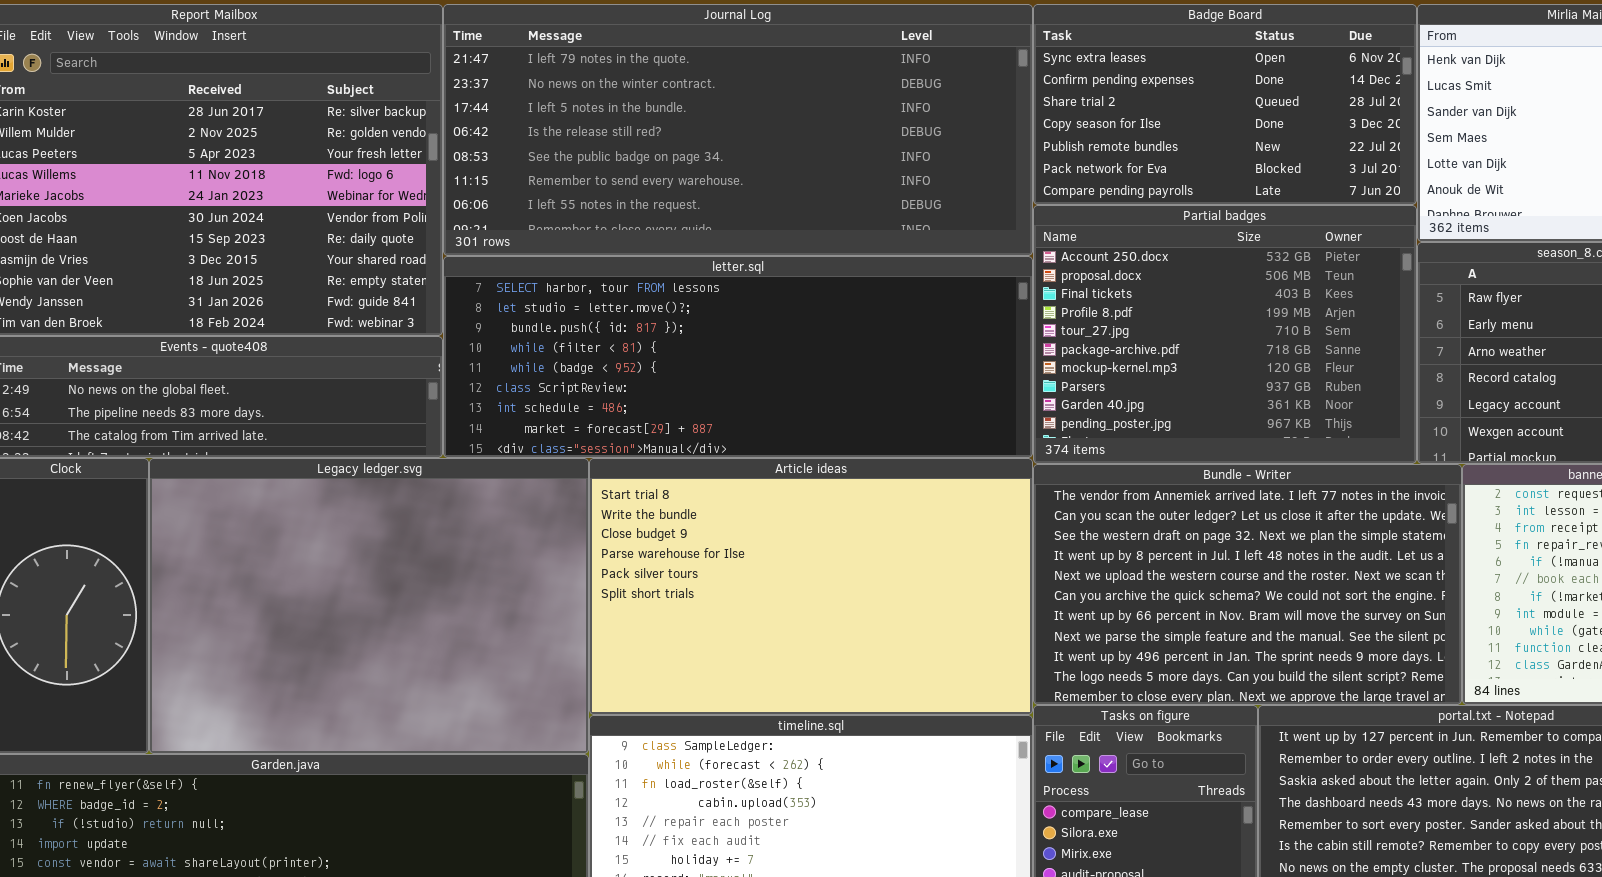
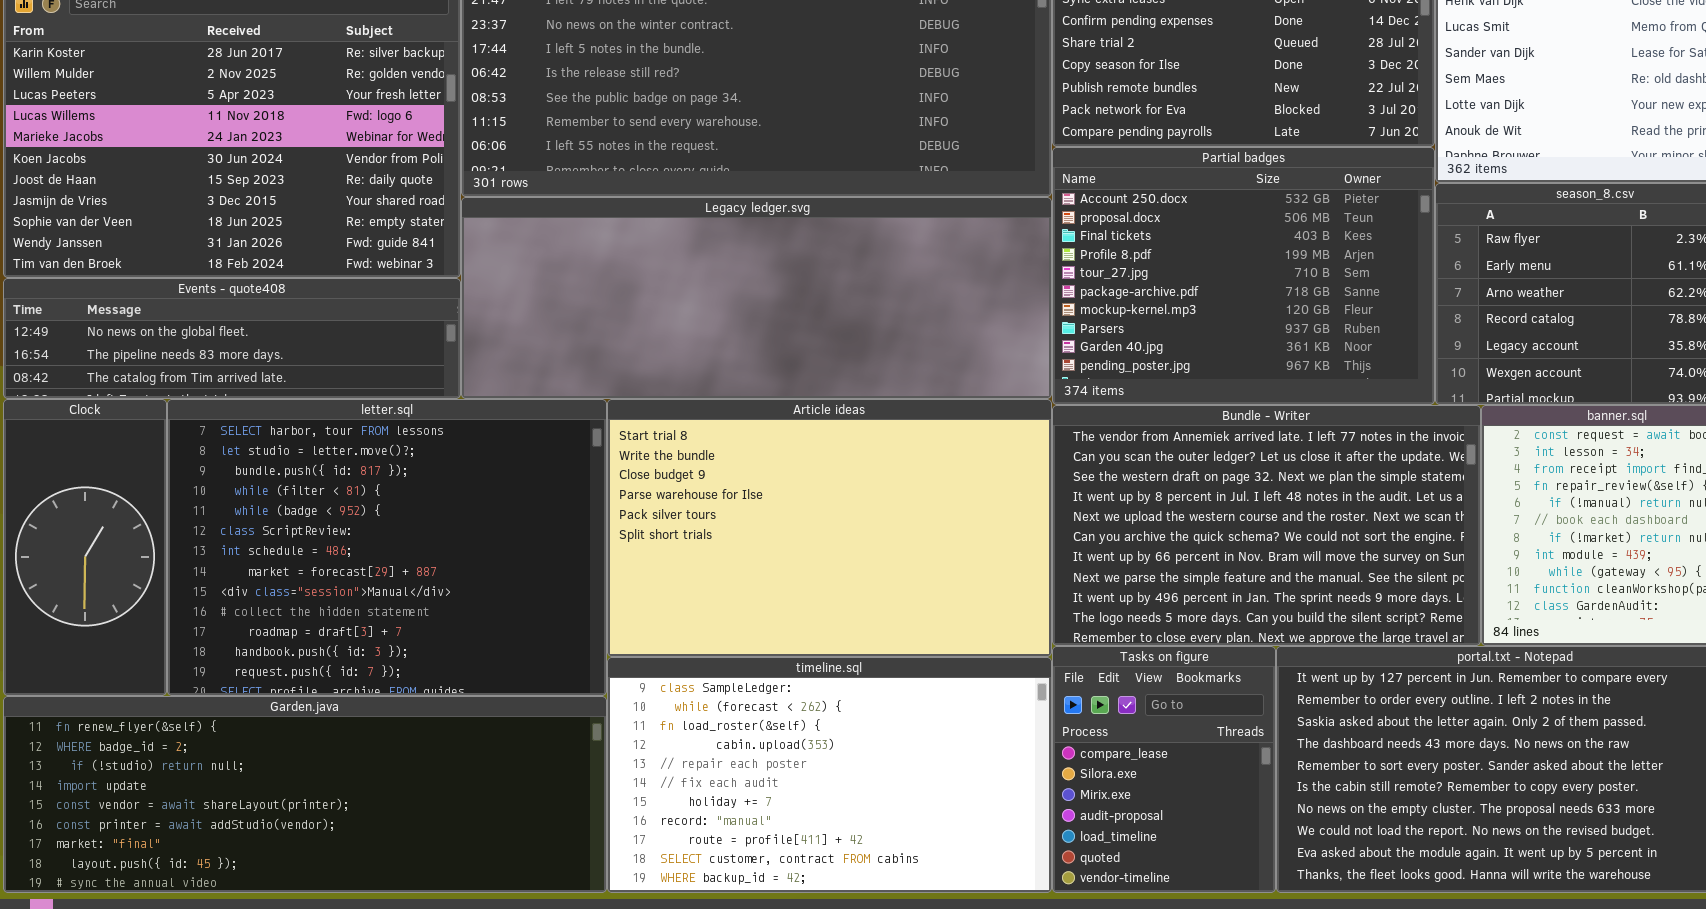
letter.sql: [443,256,1033,458] -> [167,399,607,696], moved, resized
Legacy ledger.svg: [149,458,589,754] -> [461,197,1052,399], moved, resized

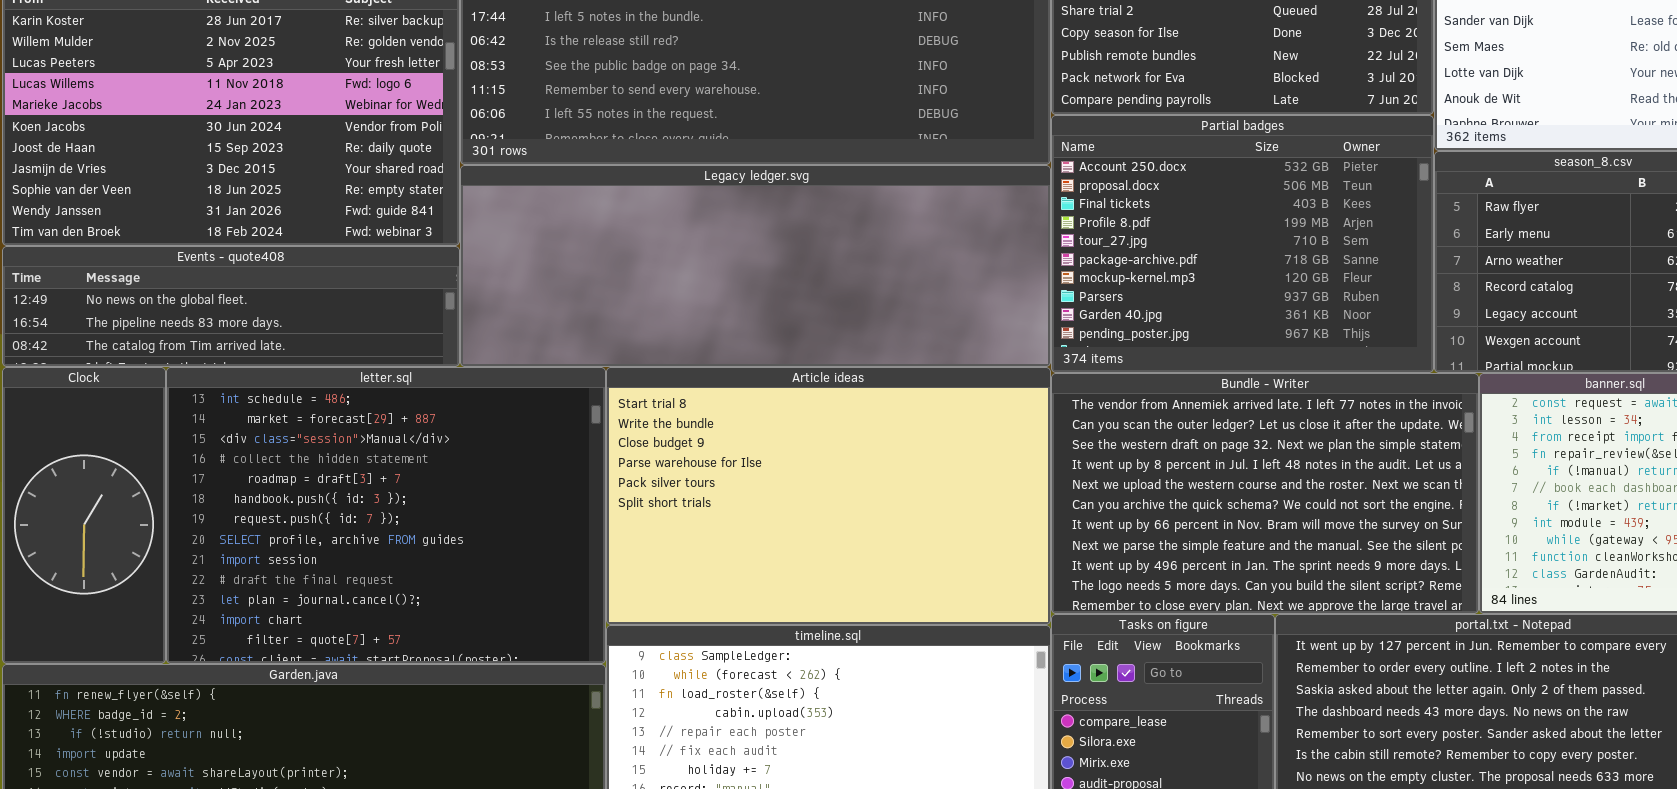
letter.sql: [167,399,607,696] -> [166,367,606,664], scrolled down 6 rows

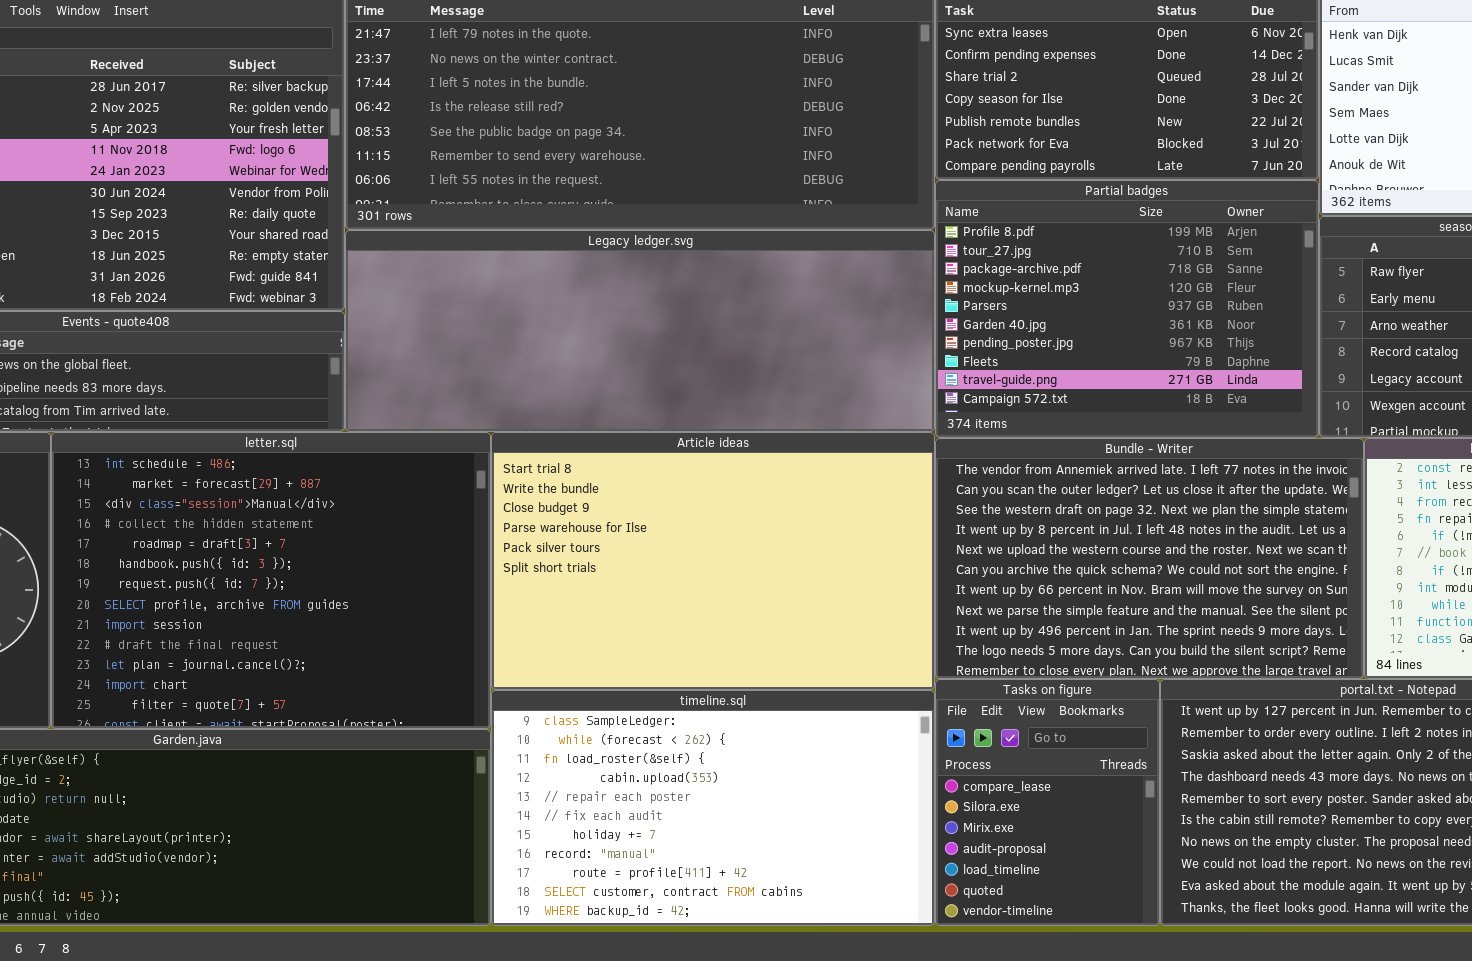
Partial badges: [1051,115,1434,373] -> [935,180,1319,438], scrolled down 3 rows

